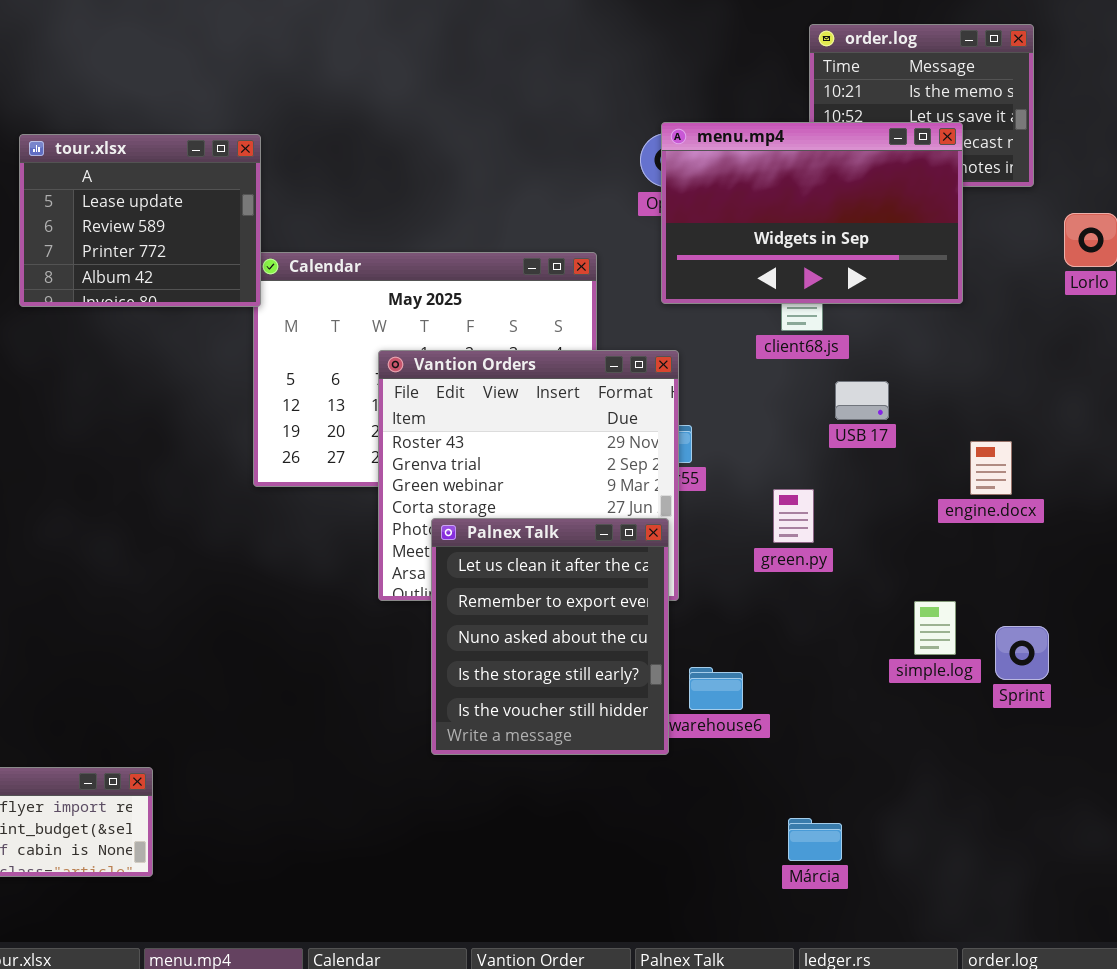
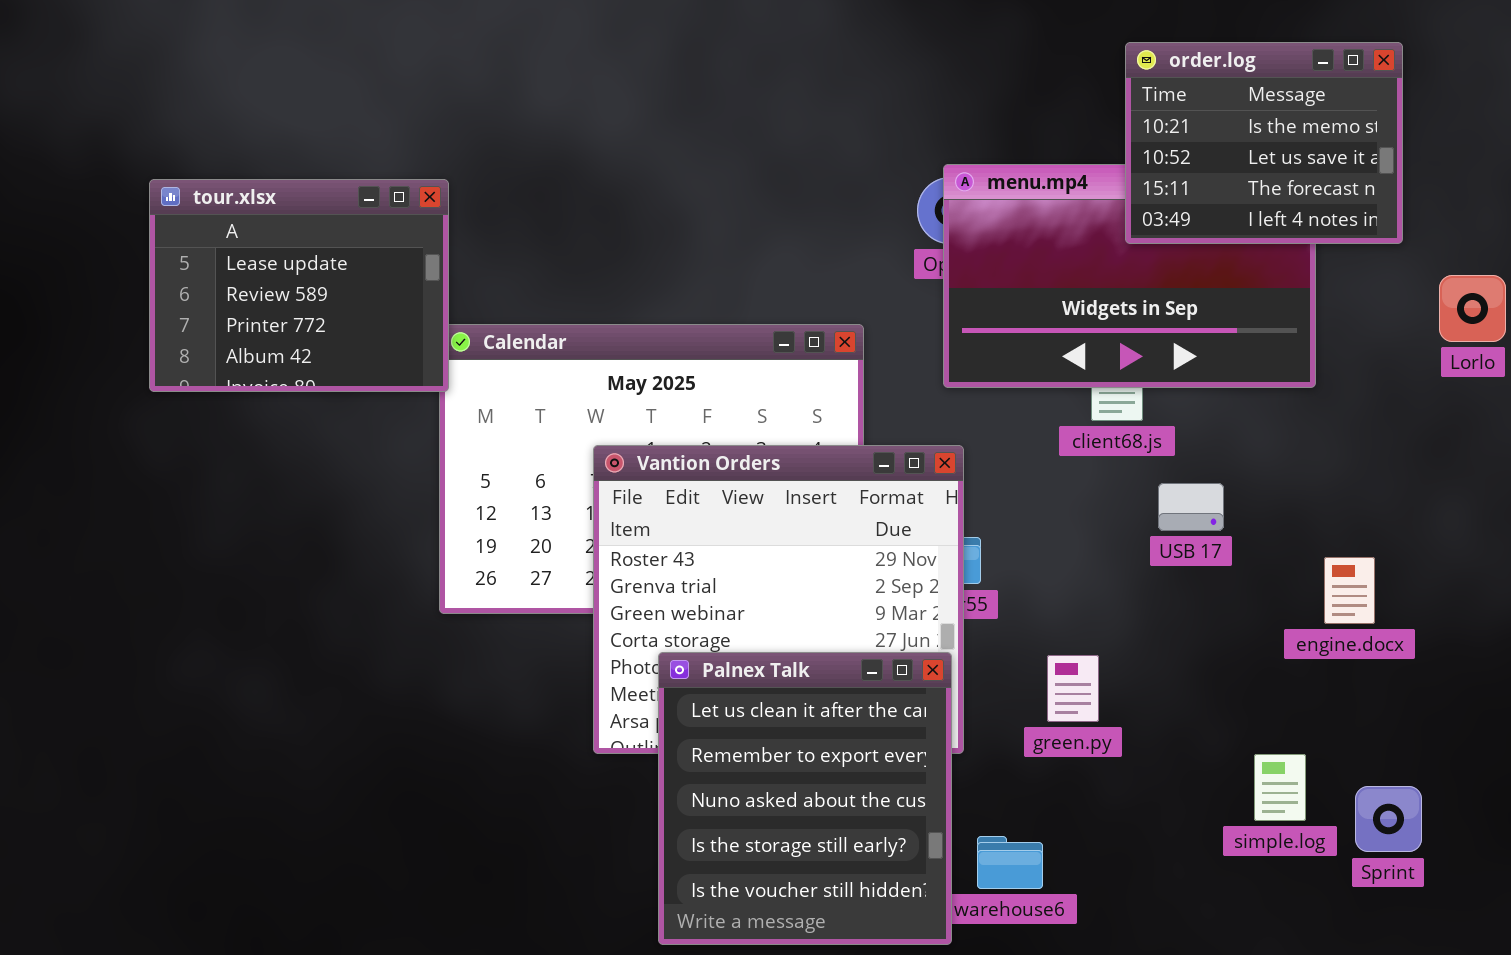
order.log: [809,24,1034,187] -> [1125,42,1403,244], raised
green.py: [773,489,814,543] -> [1047,655,1099,722], moved

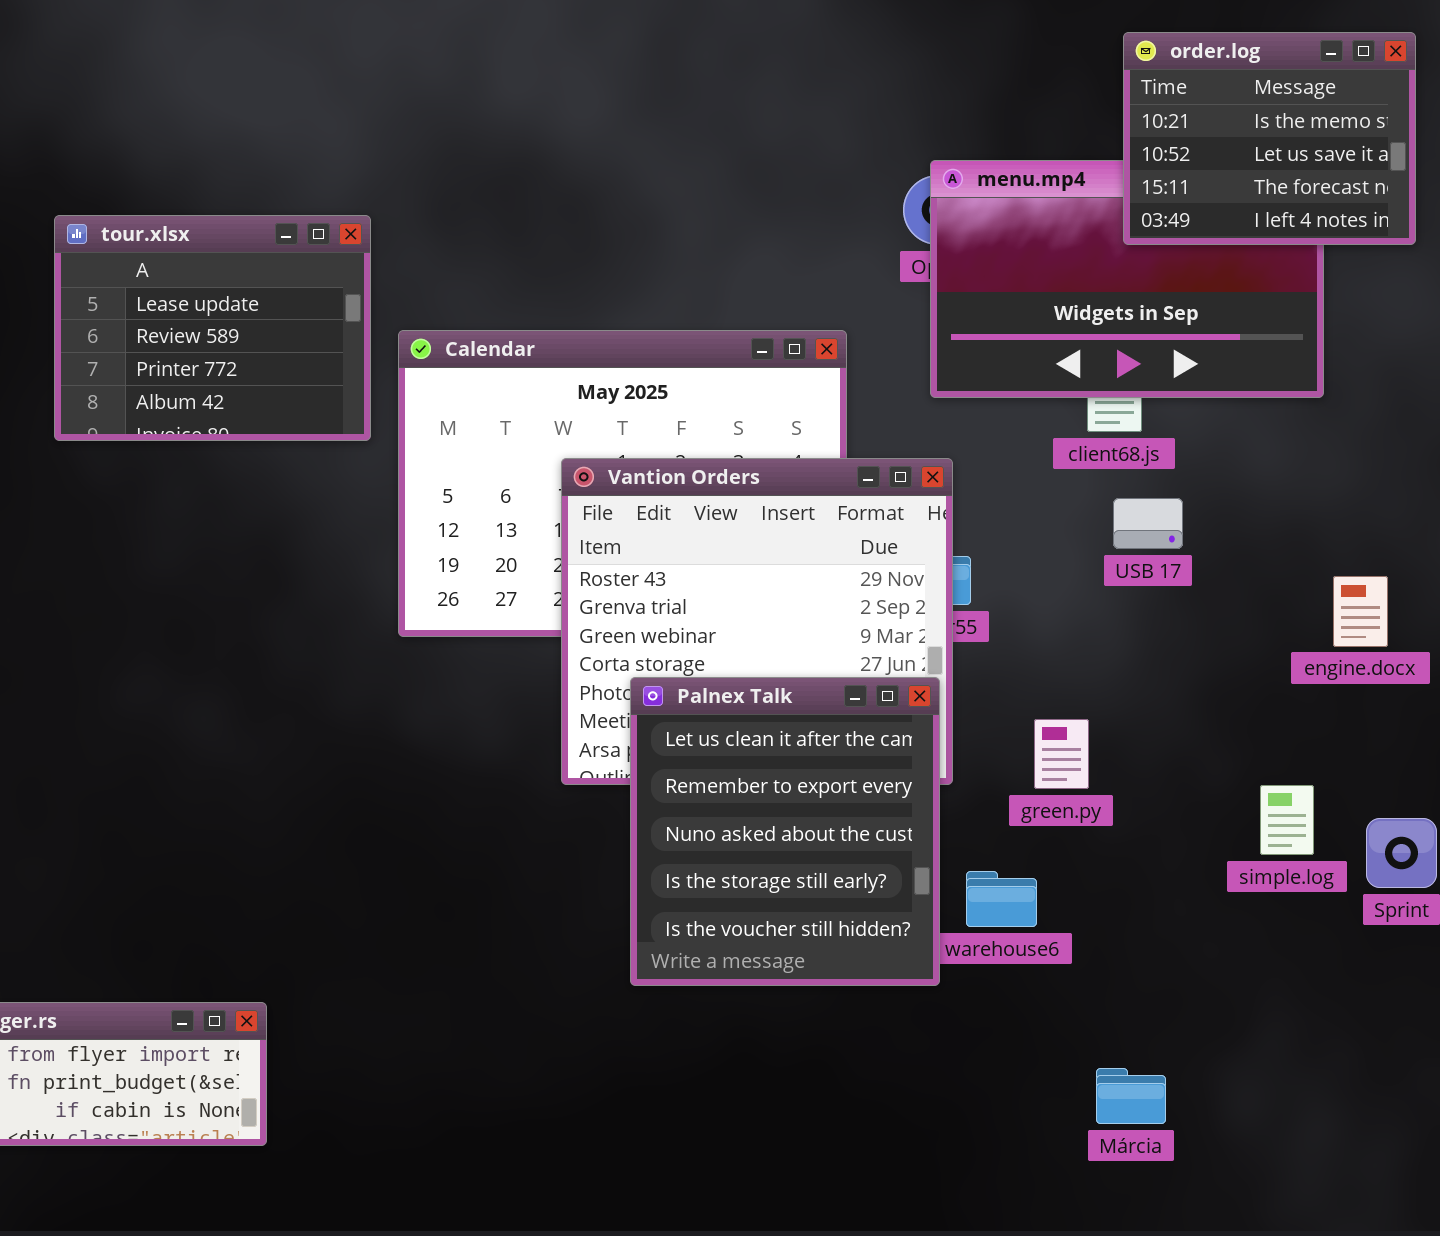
tour.xlsx: [149,179,449,392] -> [54,215,371,441], moved
USB 17: [1158,483,1224,531] -> [1113,498,1183,549], moved
green.py: [1047,655,1099,722] -> [1034,719,1089,789], moved

